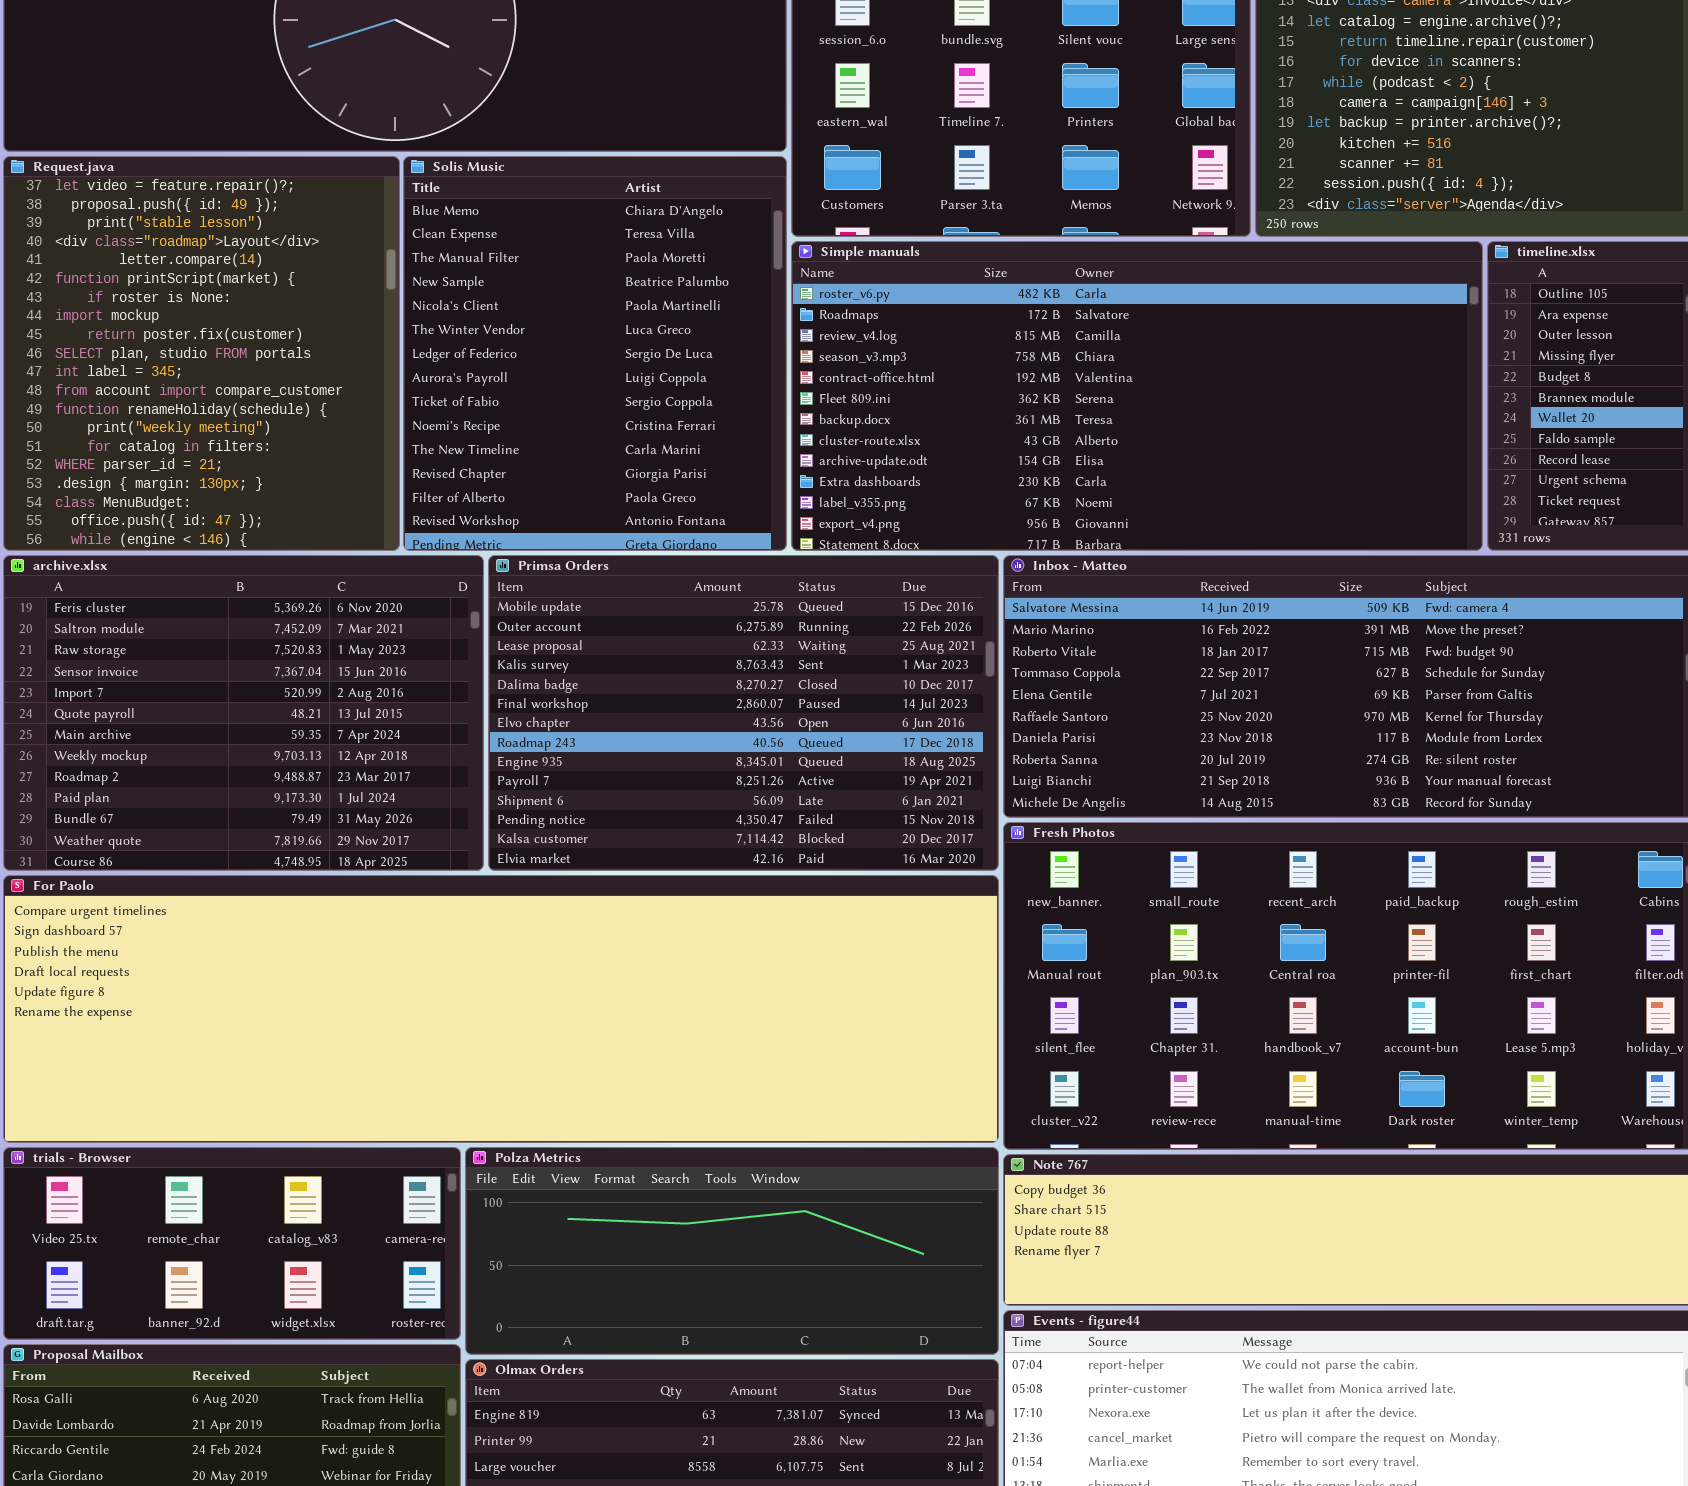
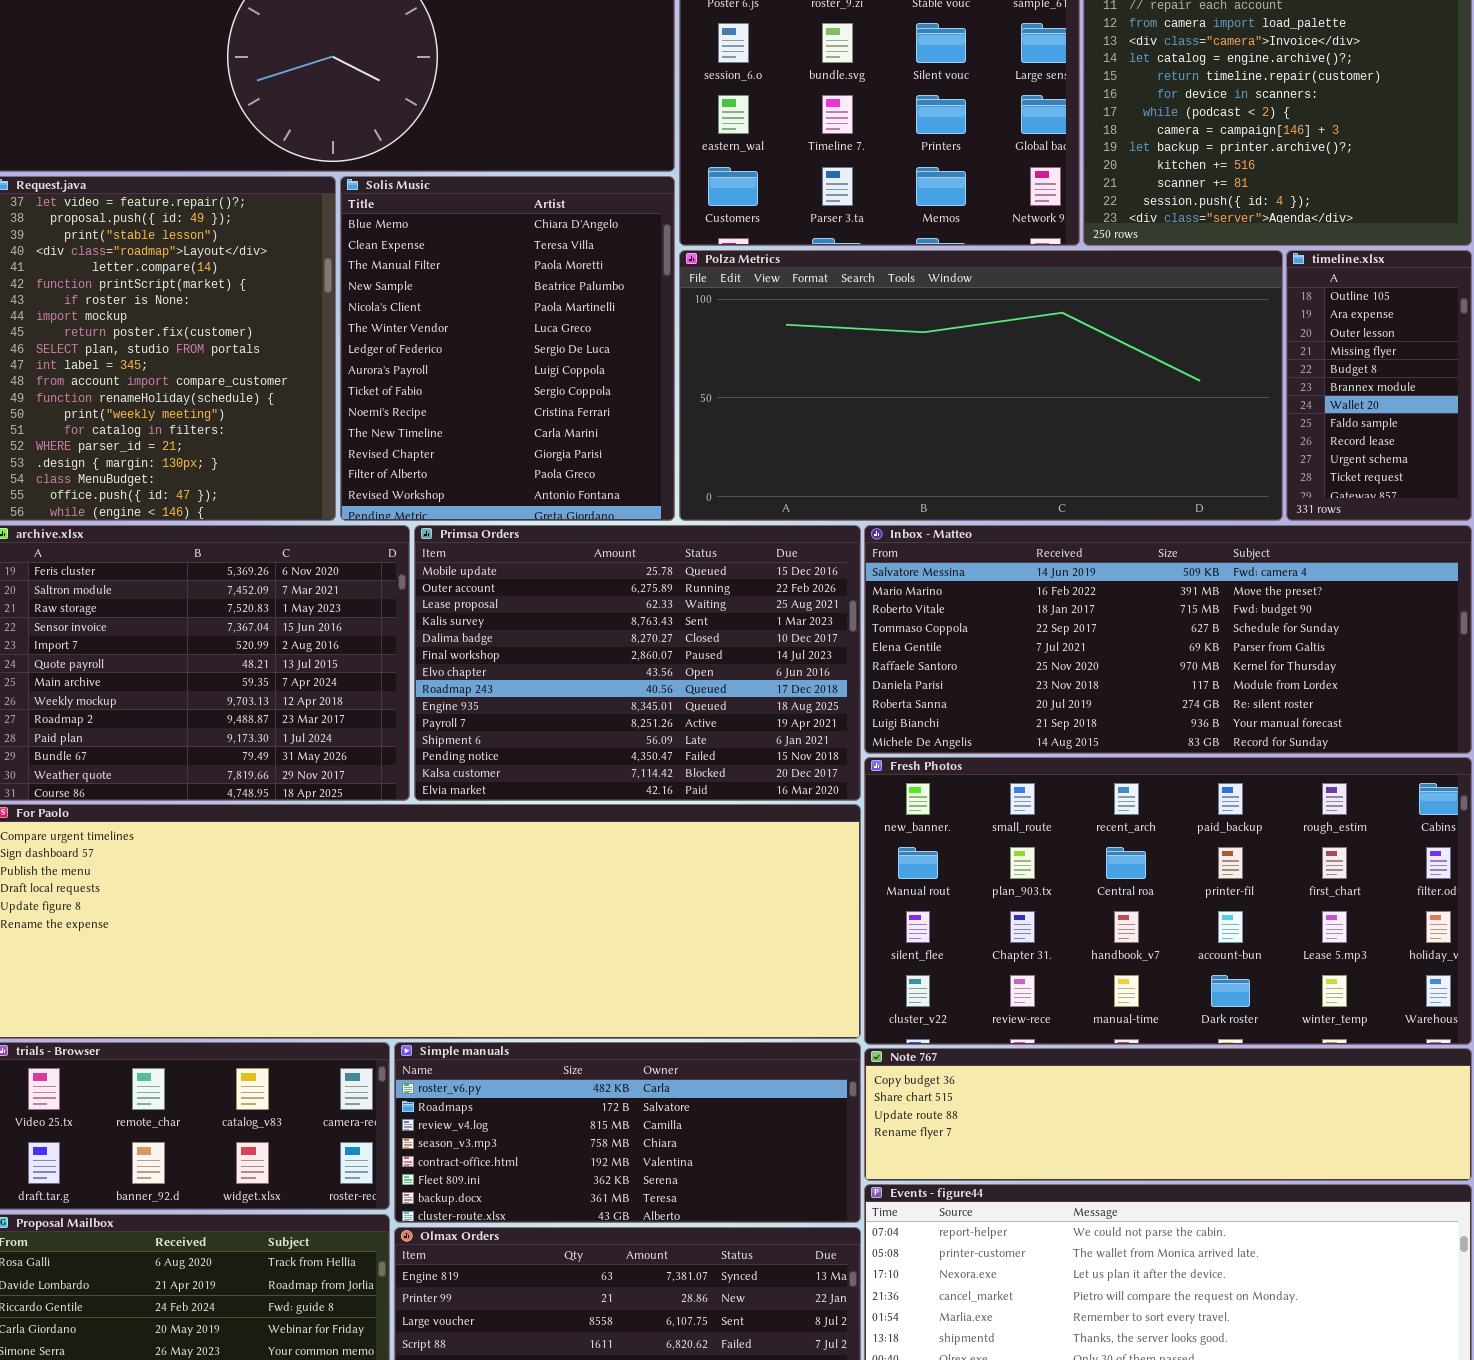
Simple manuals: [791,241,1483,551] -> [394,1042,861,1223], moved, resized
Polza Metrics: [465,1147,999,1355] -> [679,250,1283,521], moved, resized

